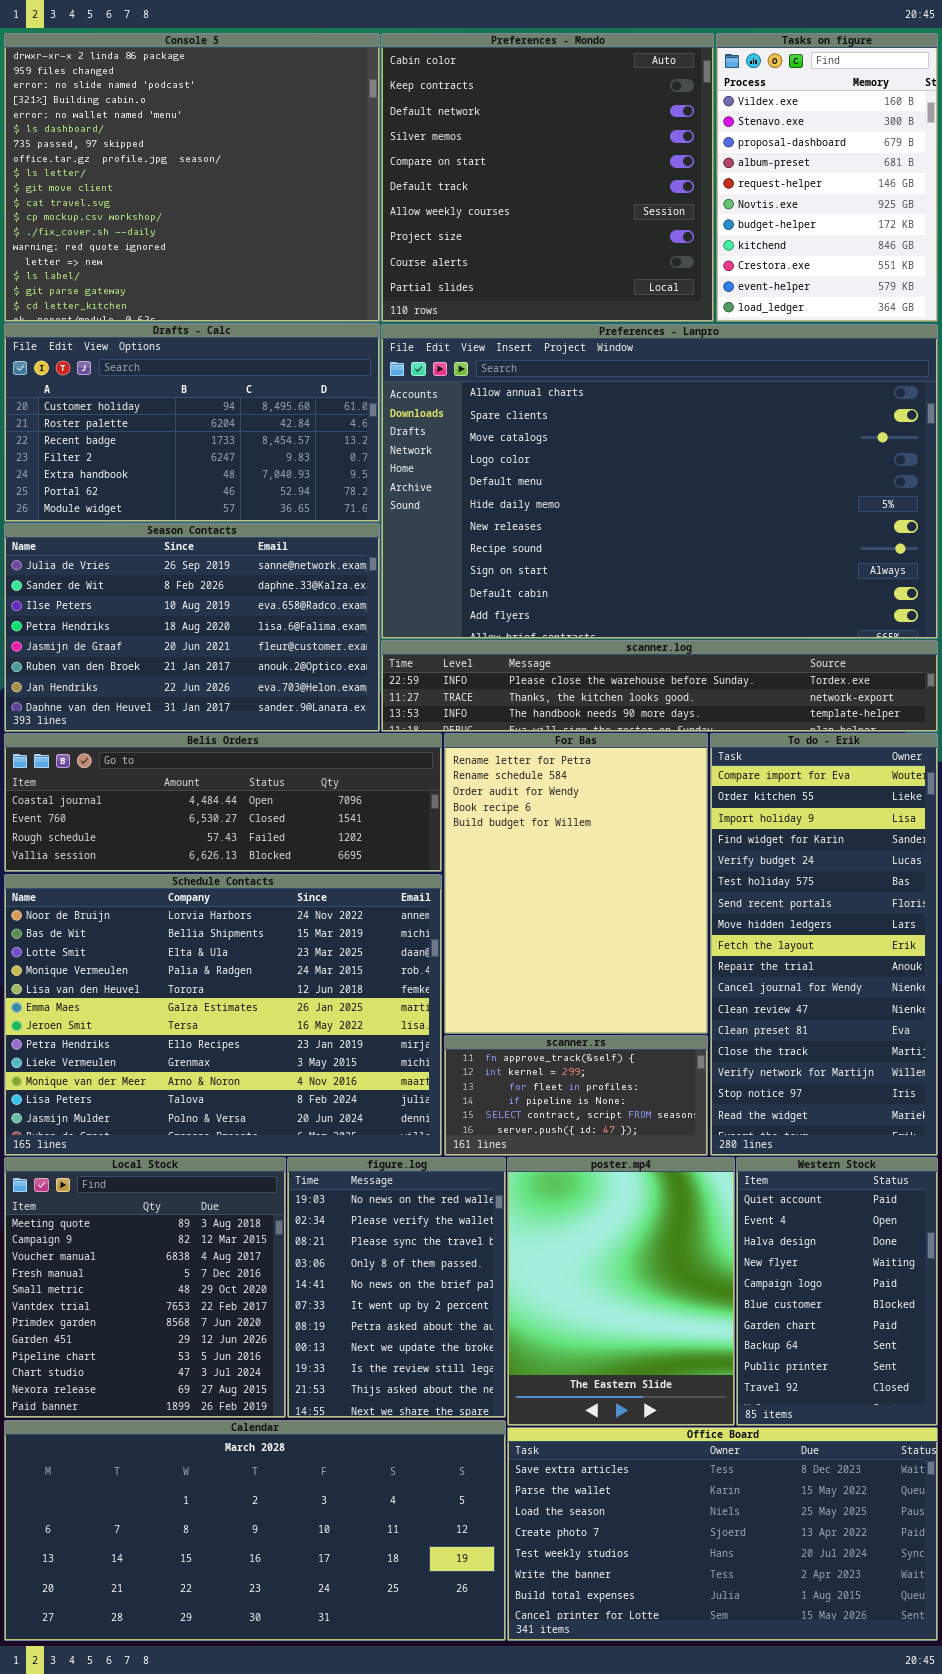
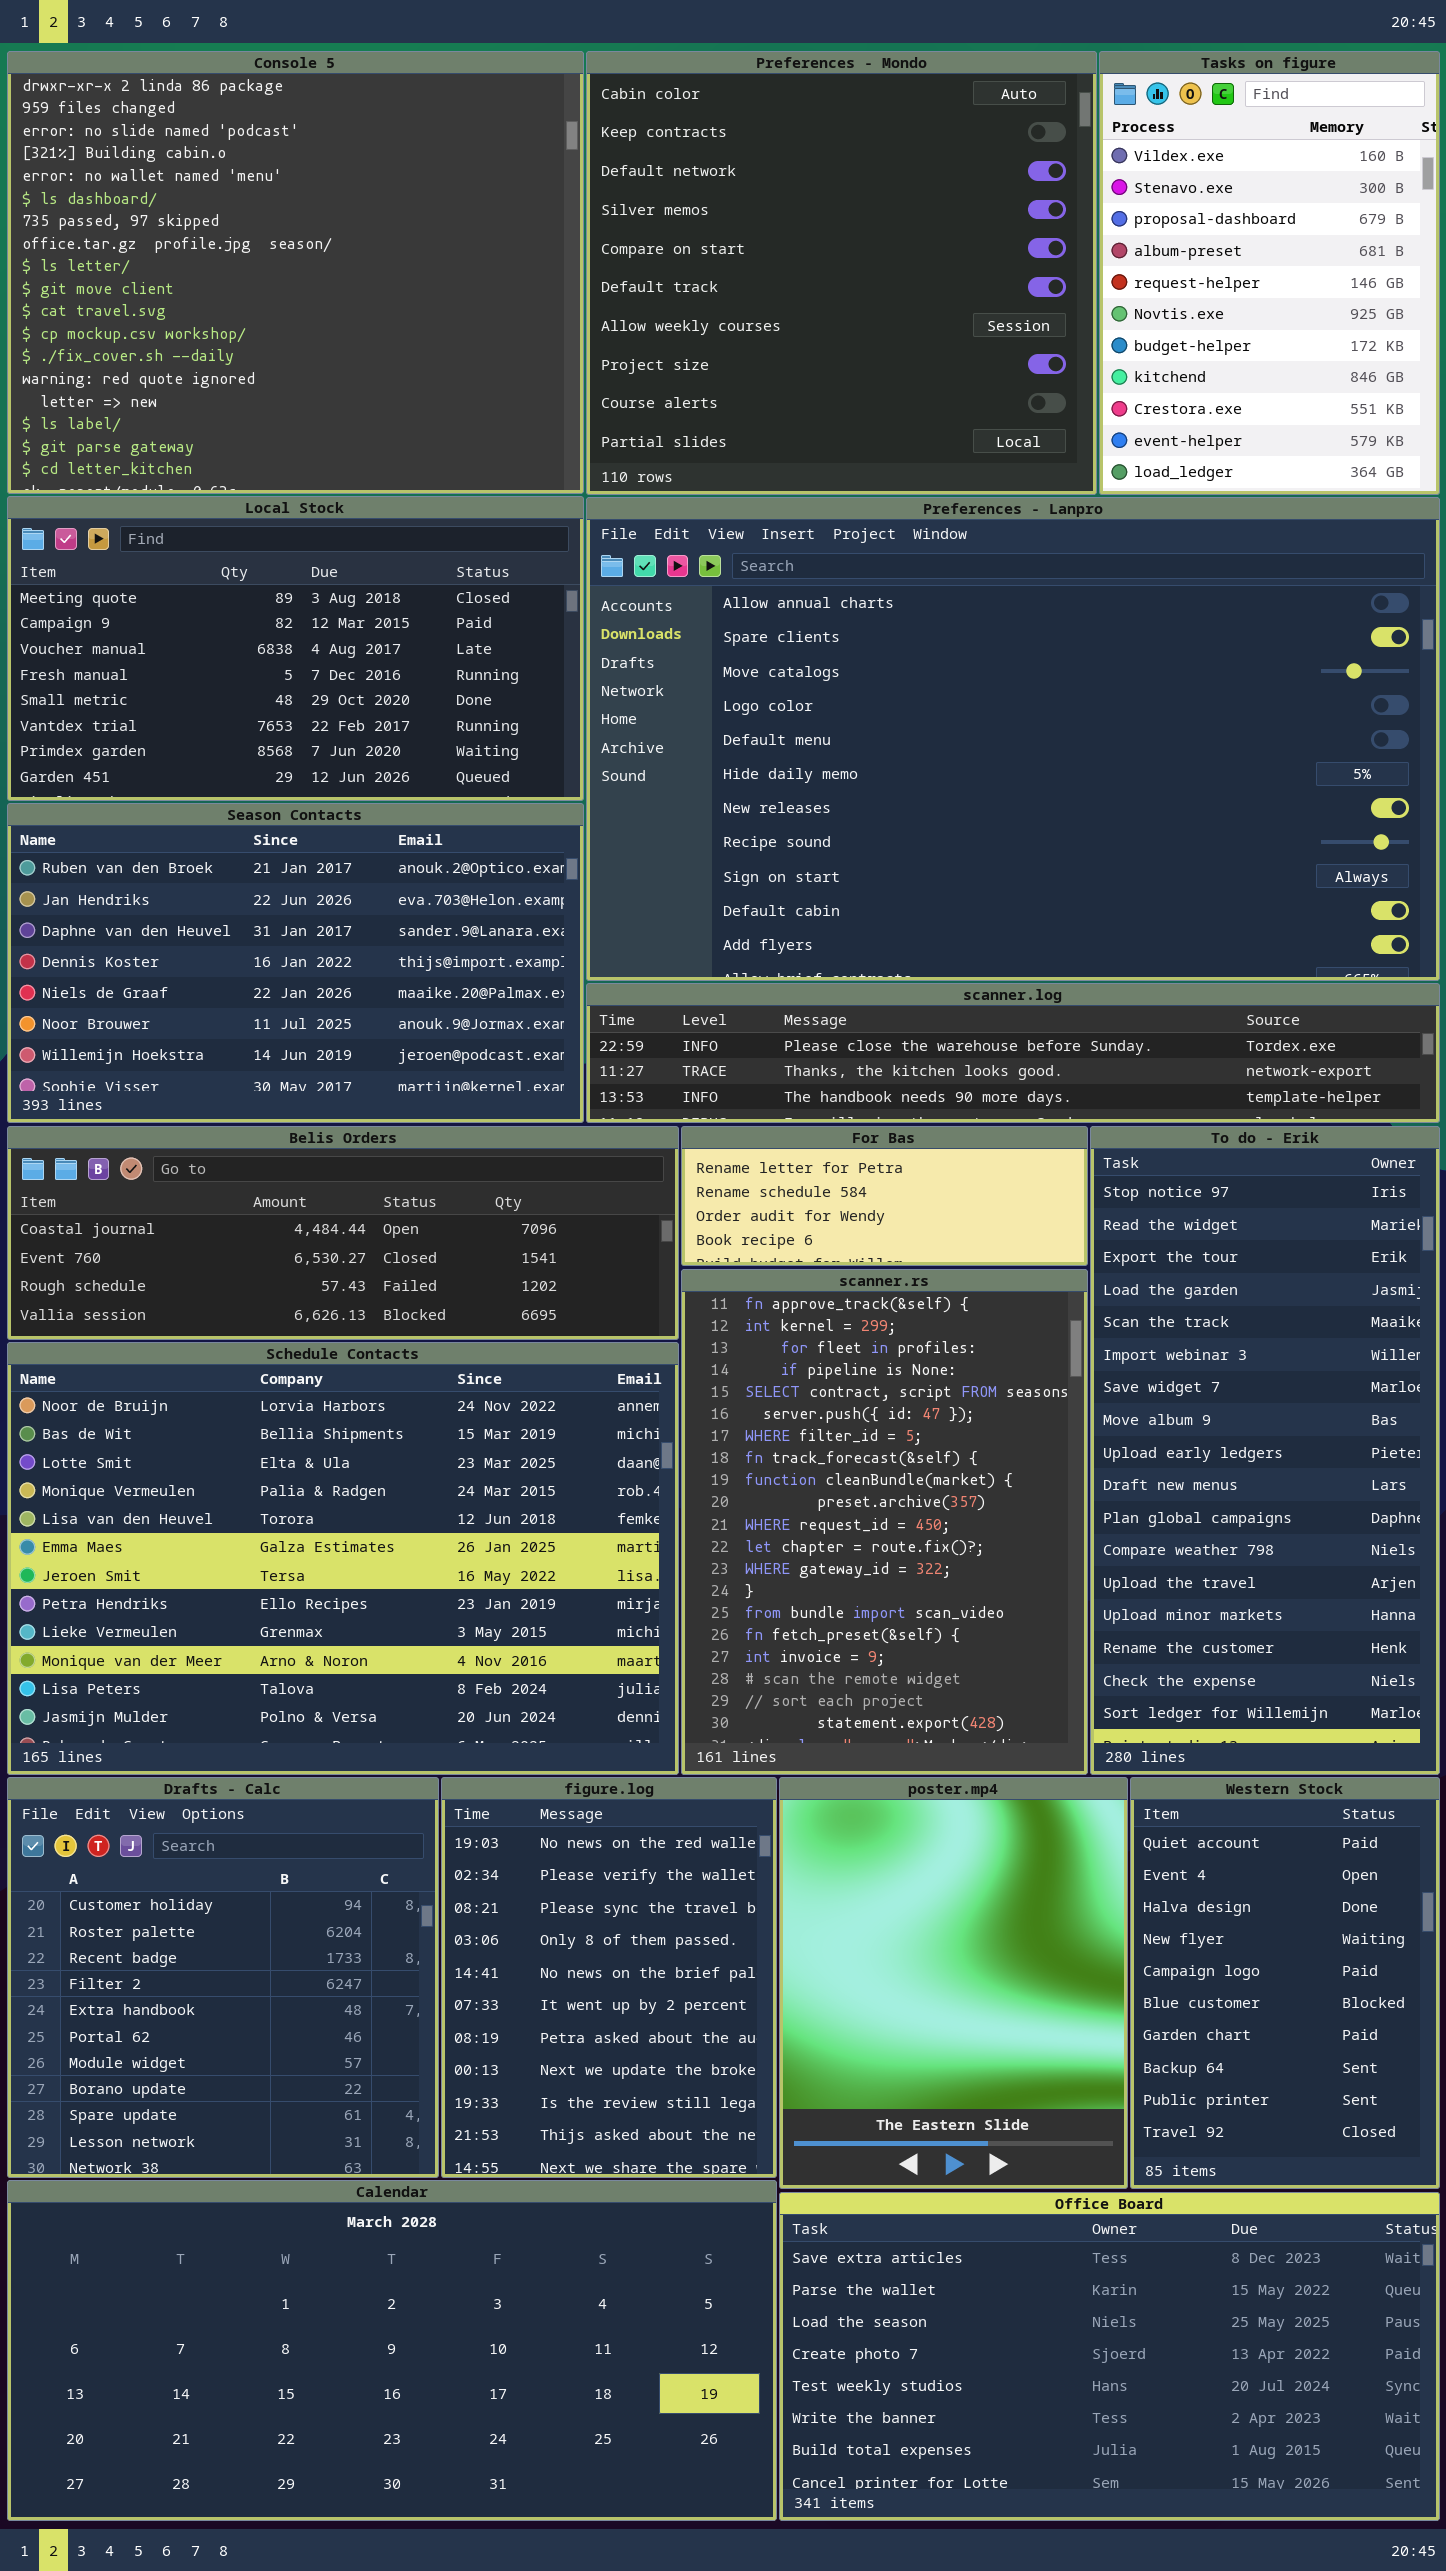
Drafts - Calc: [4,323,380,522] -> [7,1777,439,2178], moved, resized
Season Contacts: [4,523,380,732] -> [7,803,584,1123], scrolled down 5 rows
For Bas: [444,733,708,1034] -> [681,1126,1088,1266], resized
To do - Erik: [710,733,938,1156] -> [1090,1126,1440,1775], scrolled down 15 rows
scanner.rs: [444,1035,708,1156] -> [681,1269,1088,1775], resized
Local Stock: [4,1157,286,1418] -> [7,496,584,801], moved, resized

